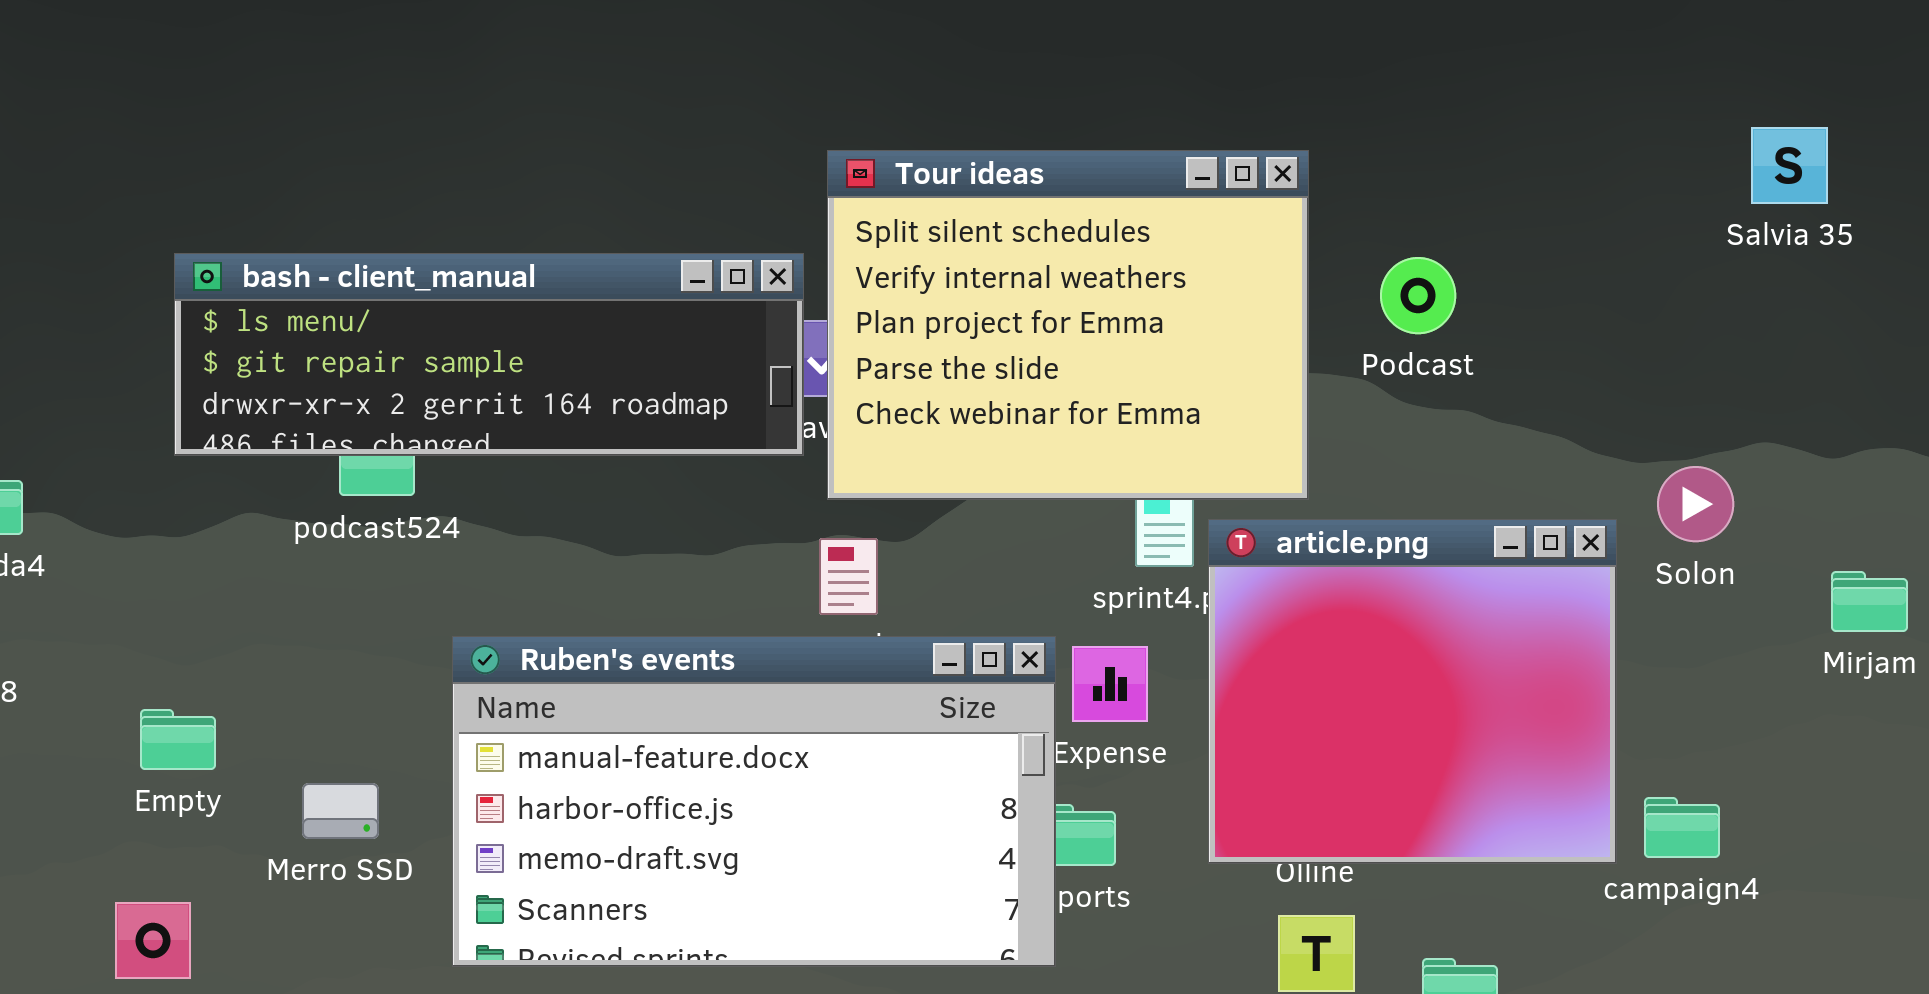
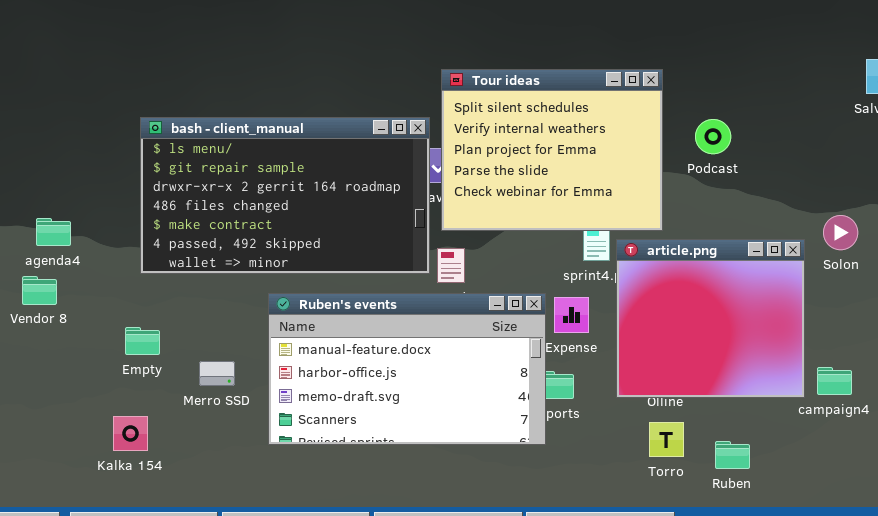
bash - client_manual: [174,253,804,456] -> [140,117,430,274], resized

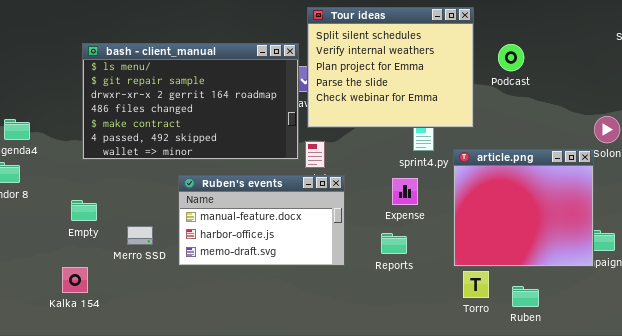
article.png: [616,239,805,398] -> [453,149,594,267], moved
Ruben's events: [268,293,546,445] -> [178,175,345,266], resized

